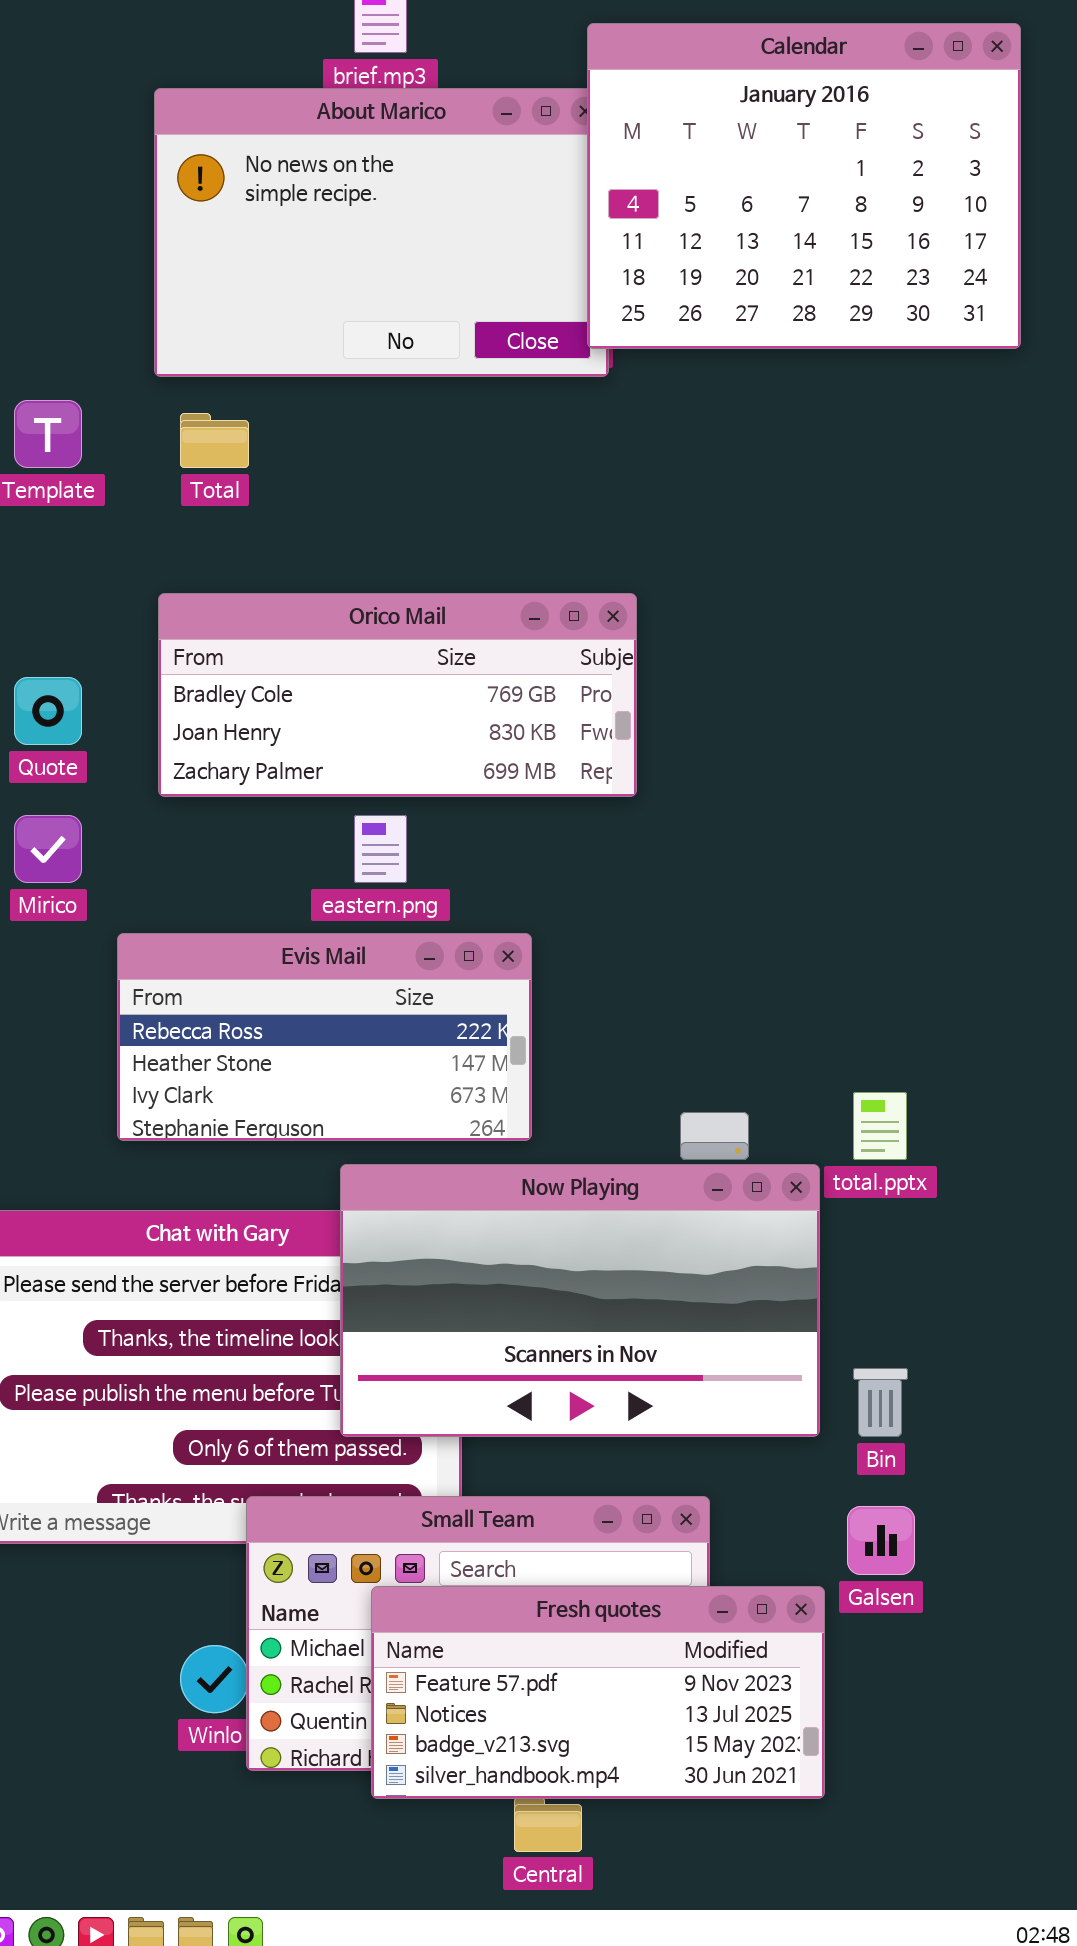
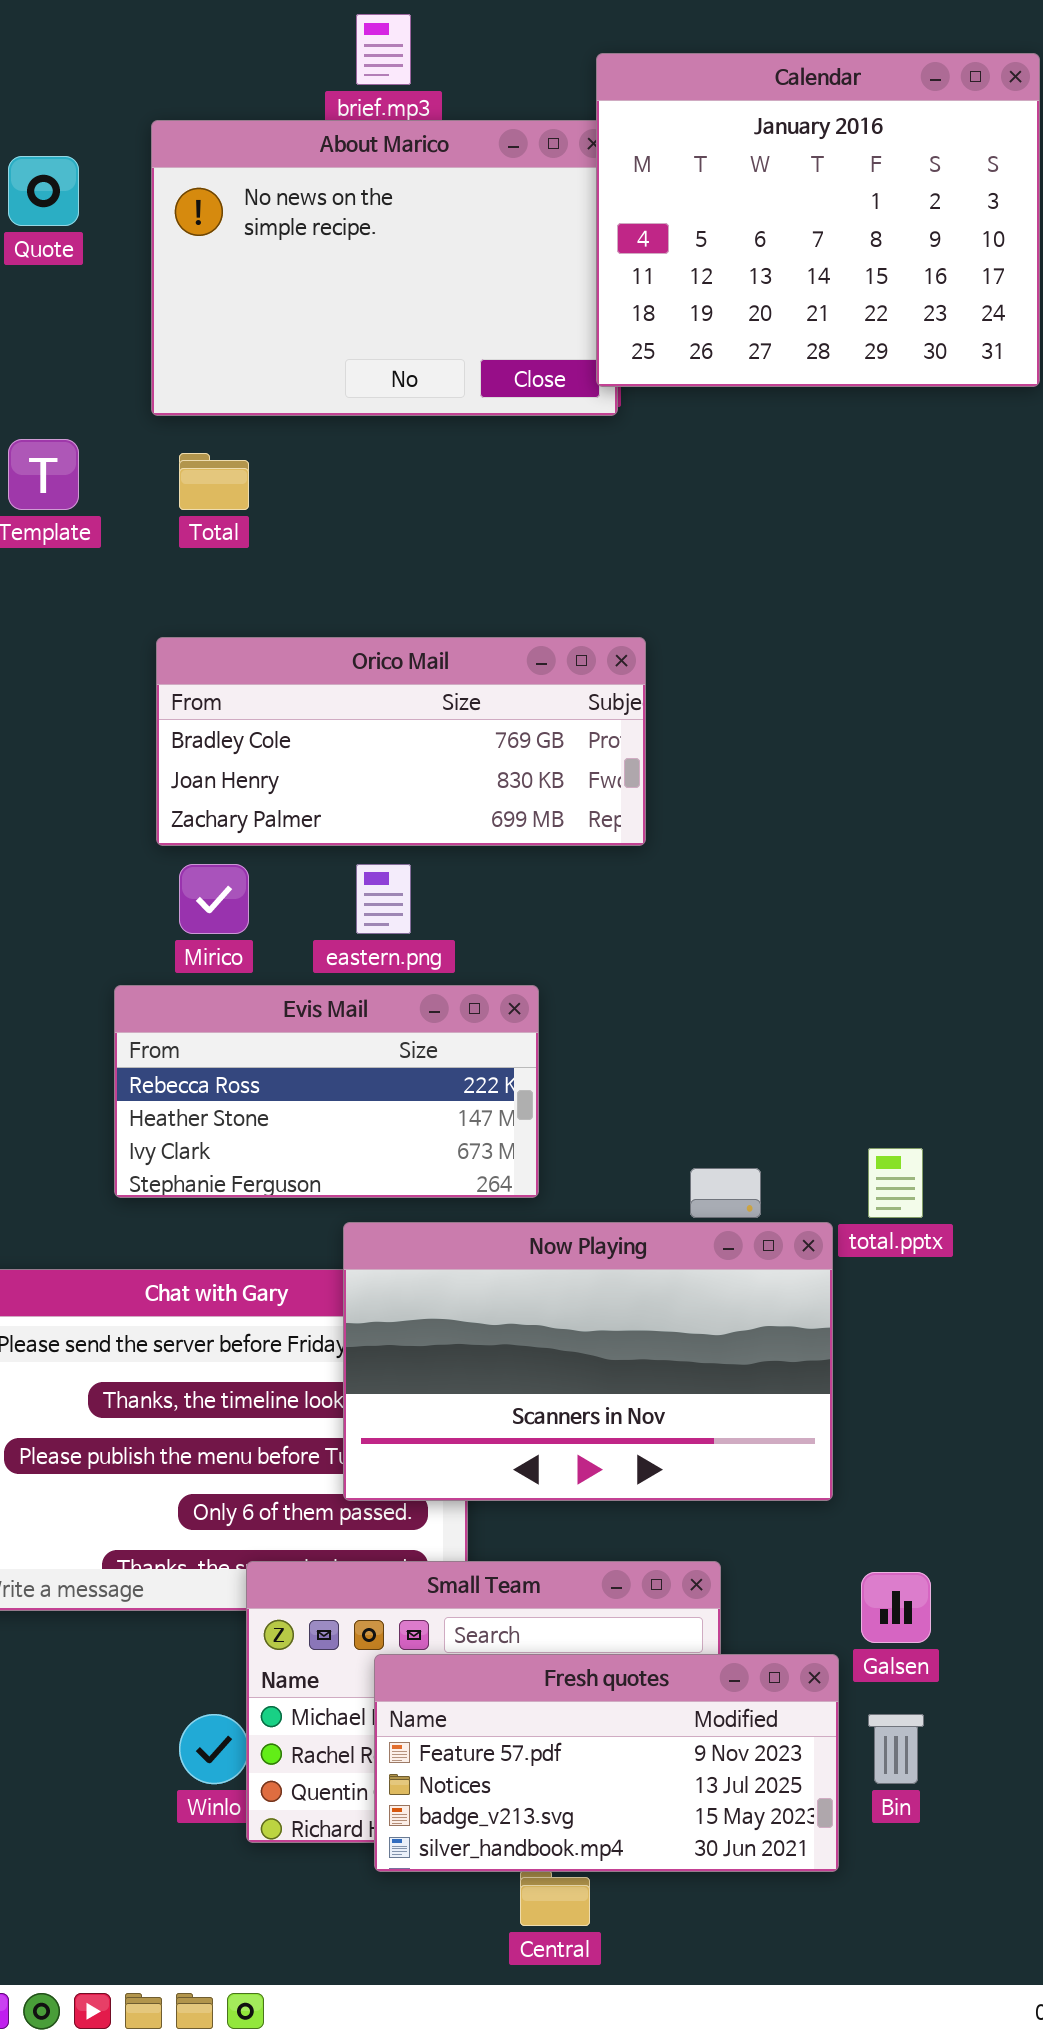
Quote: [14,677,82,745] -> [8,156,79,226], moved
Mirico: [14,815,82,883] -> [179,864,249,934], moved
Bin: [853,1368,908,1437] -> [868,1714,924,1784], moved

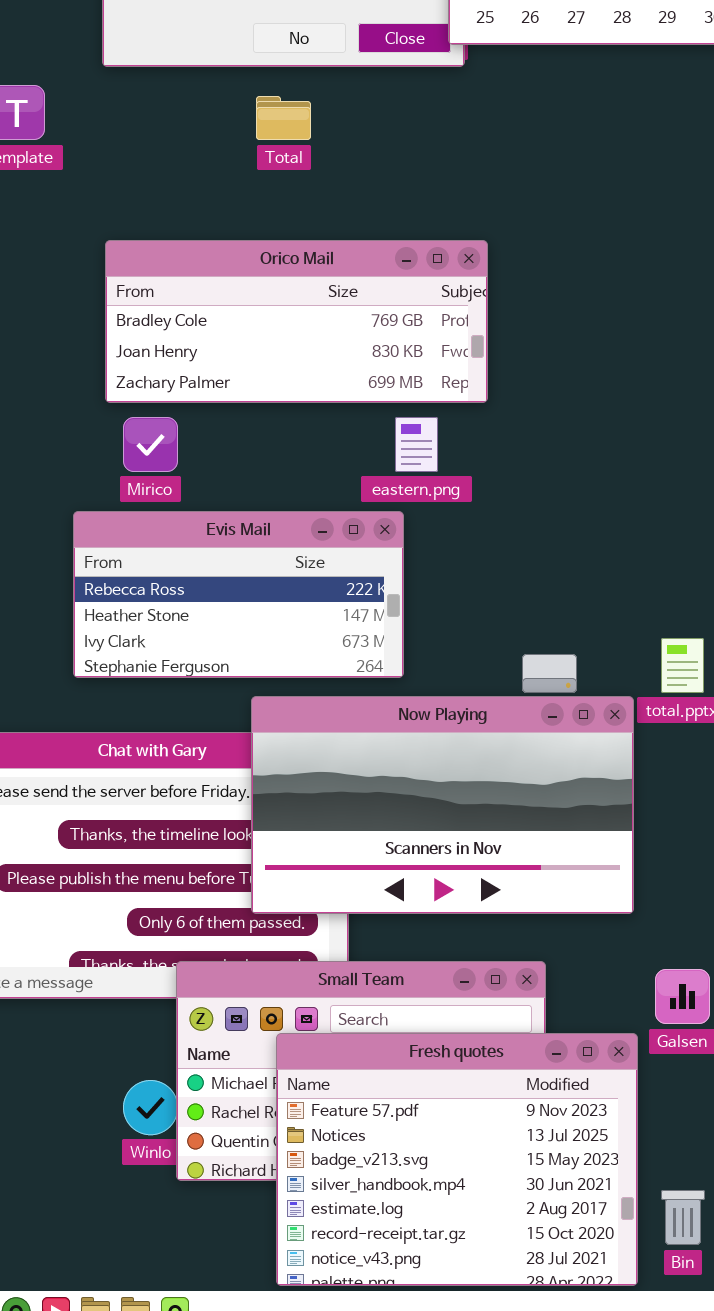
Total: [179,453,249,510] -> [256,96,311,140], moved
eastern.png: [356,864,411,934] -> [395,417,438,472], moved
Fresh quotes: [374,1654,839,1872] -> [276,1033,638,1286], resized
Bin: [868,1714,924,1784] -> [661,1190,705,1245], moved

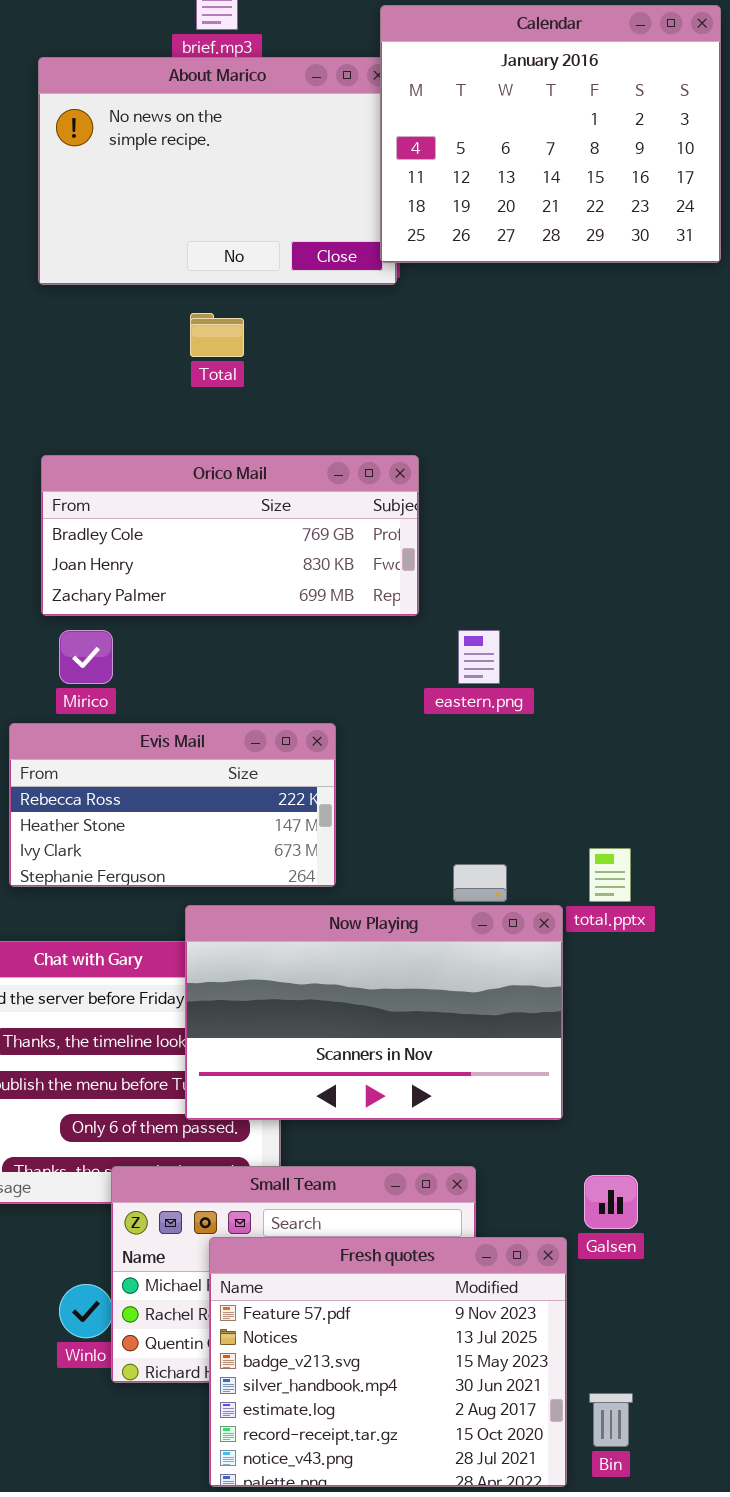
eastern.png: [395,417,438,472] -> [458,630,500,684], moved

